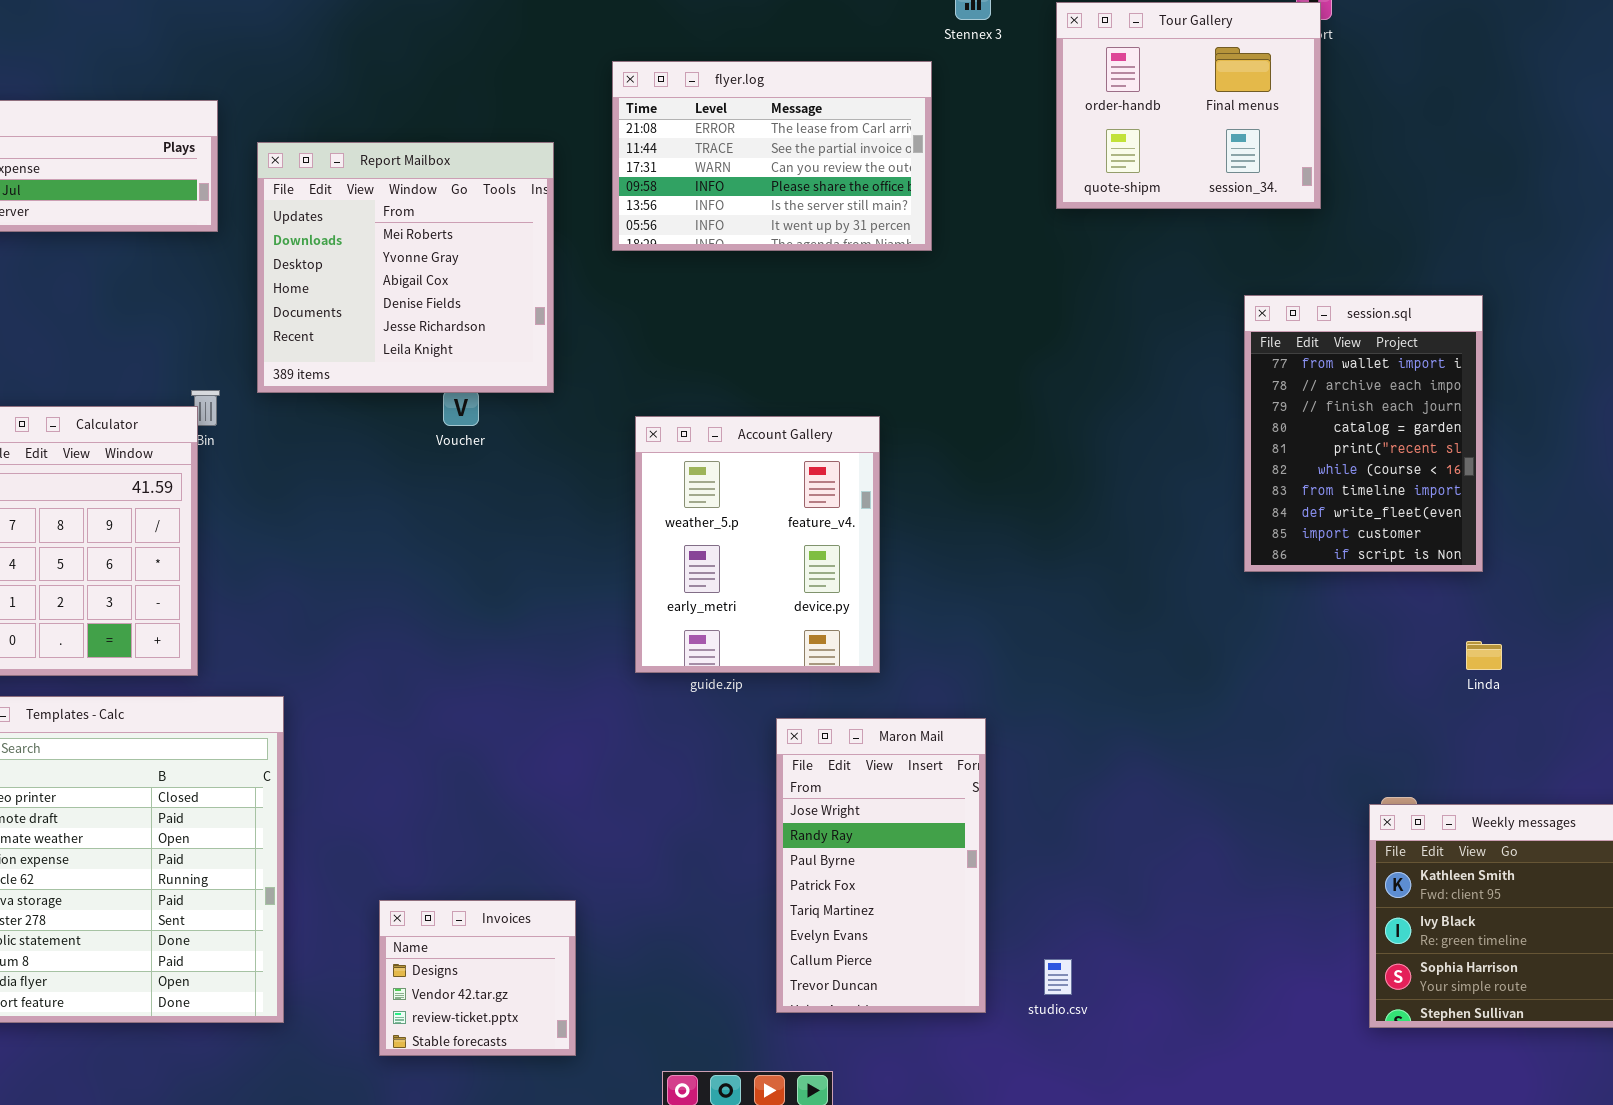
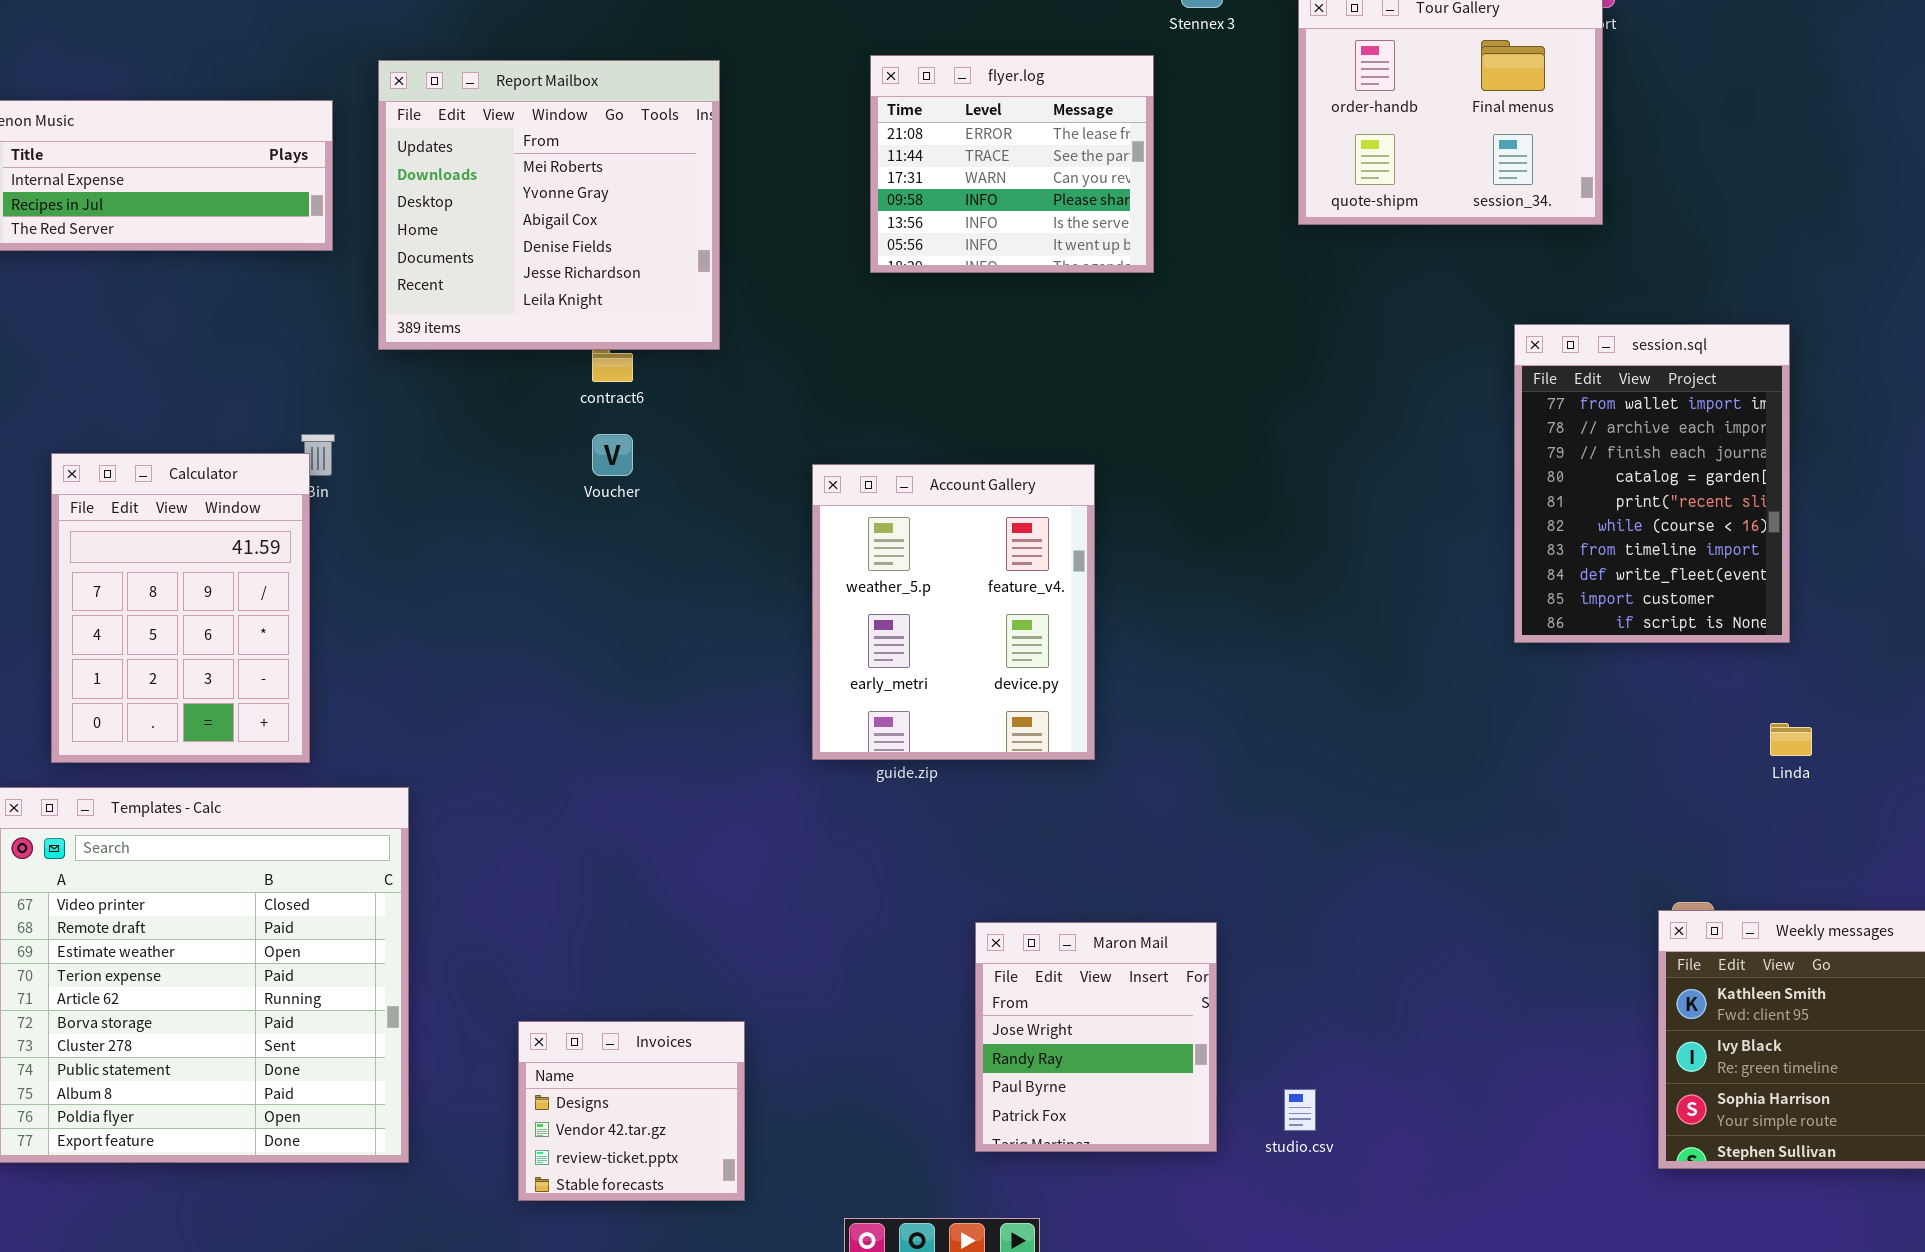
flyer.log: [612,61,932,251] -> [870,55,1154,273], resized
Report Mailbox: [257,142,554,393] -> [378,60,720,350], moved
Maron Mail: [776,718,986,1013] -> [975,922,1217,1152], resized

